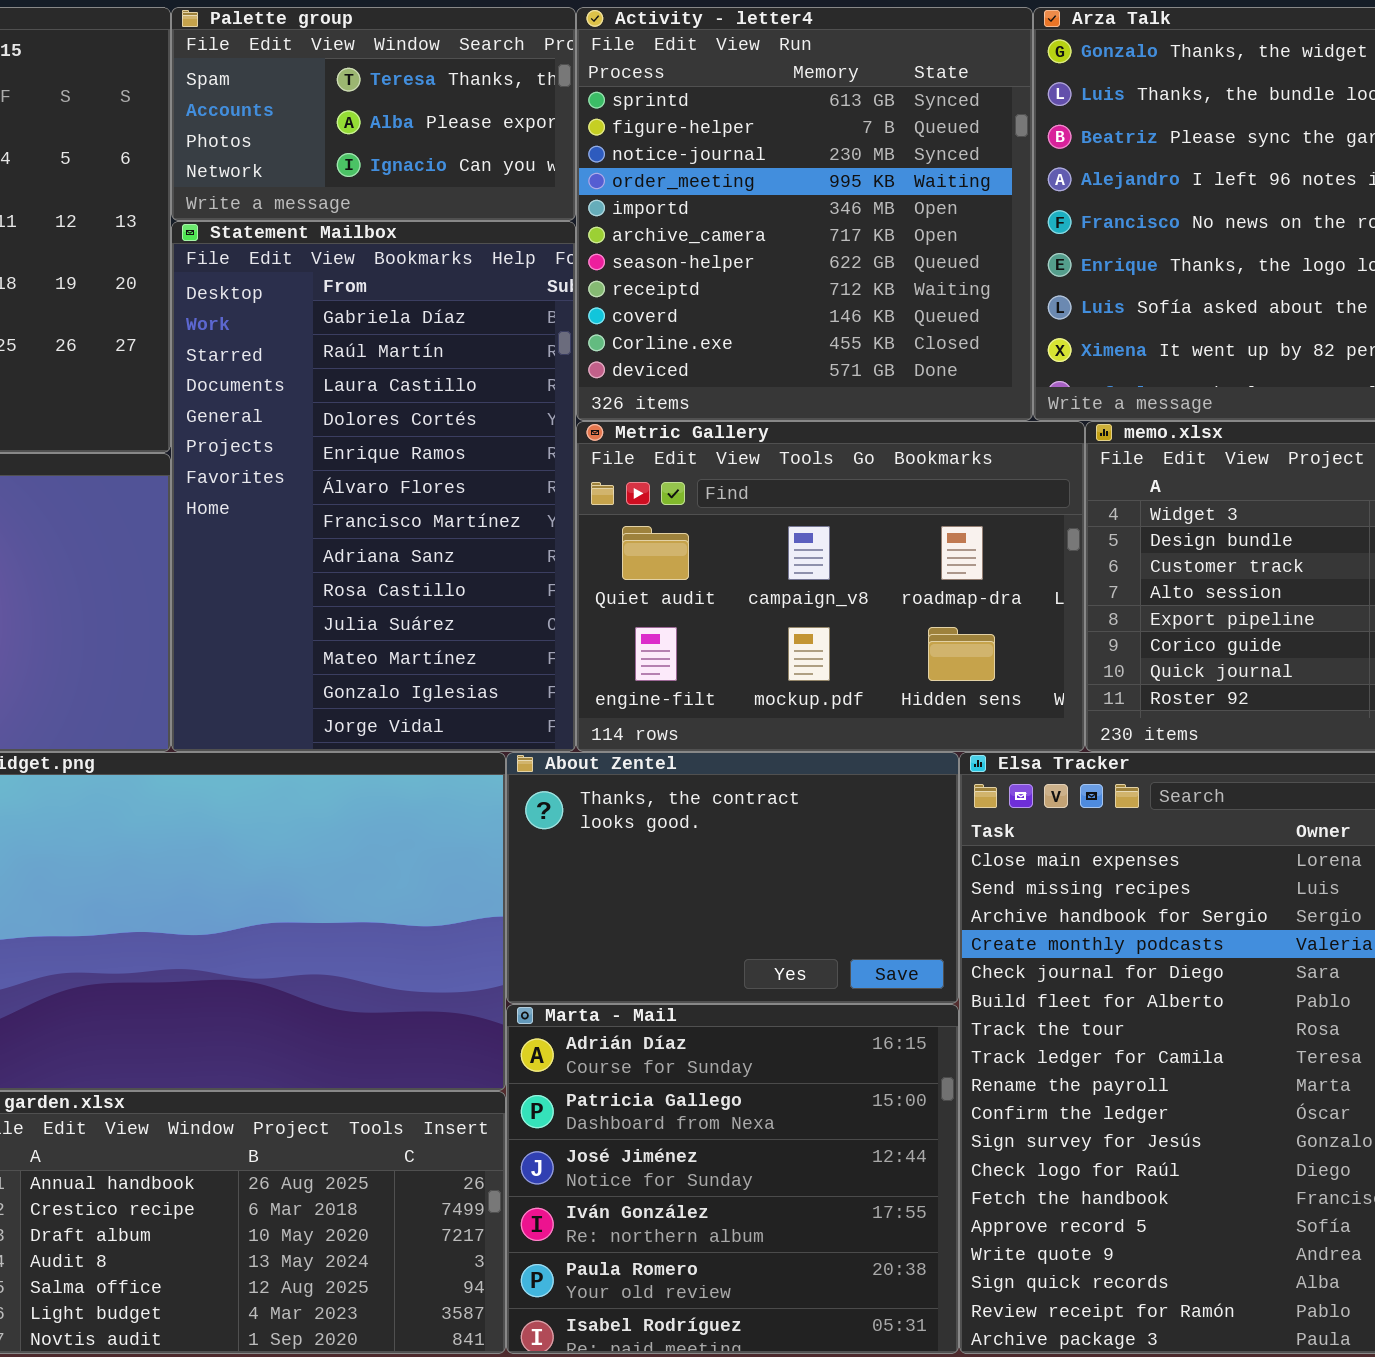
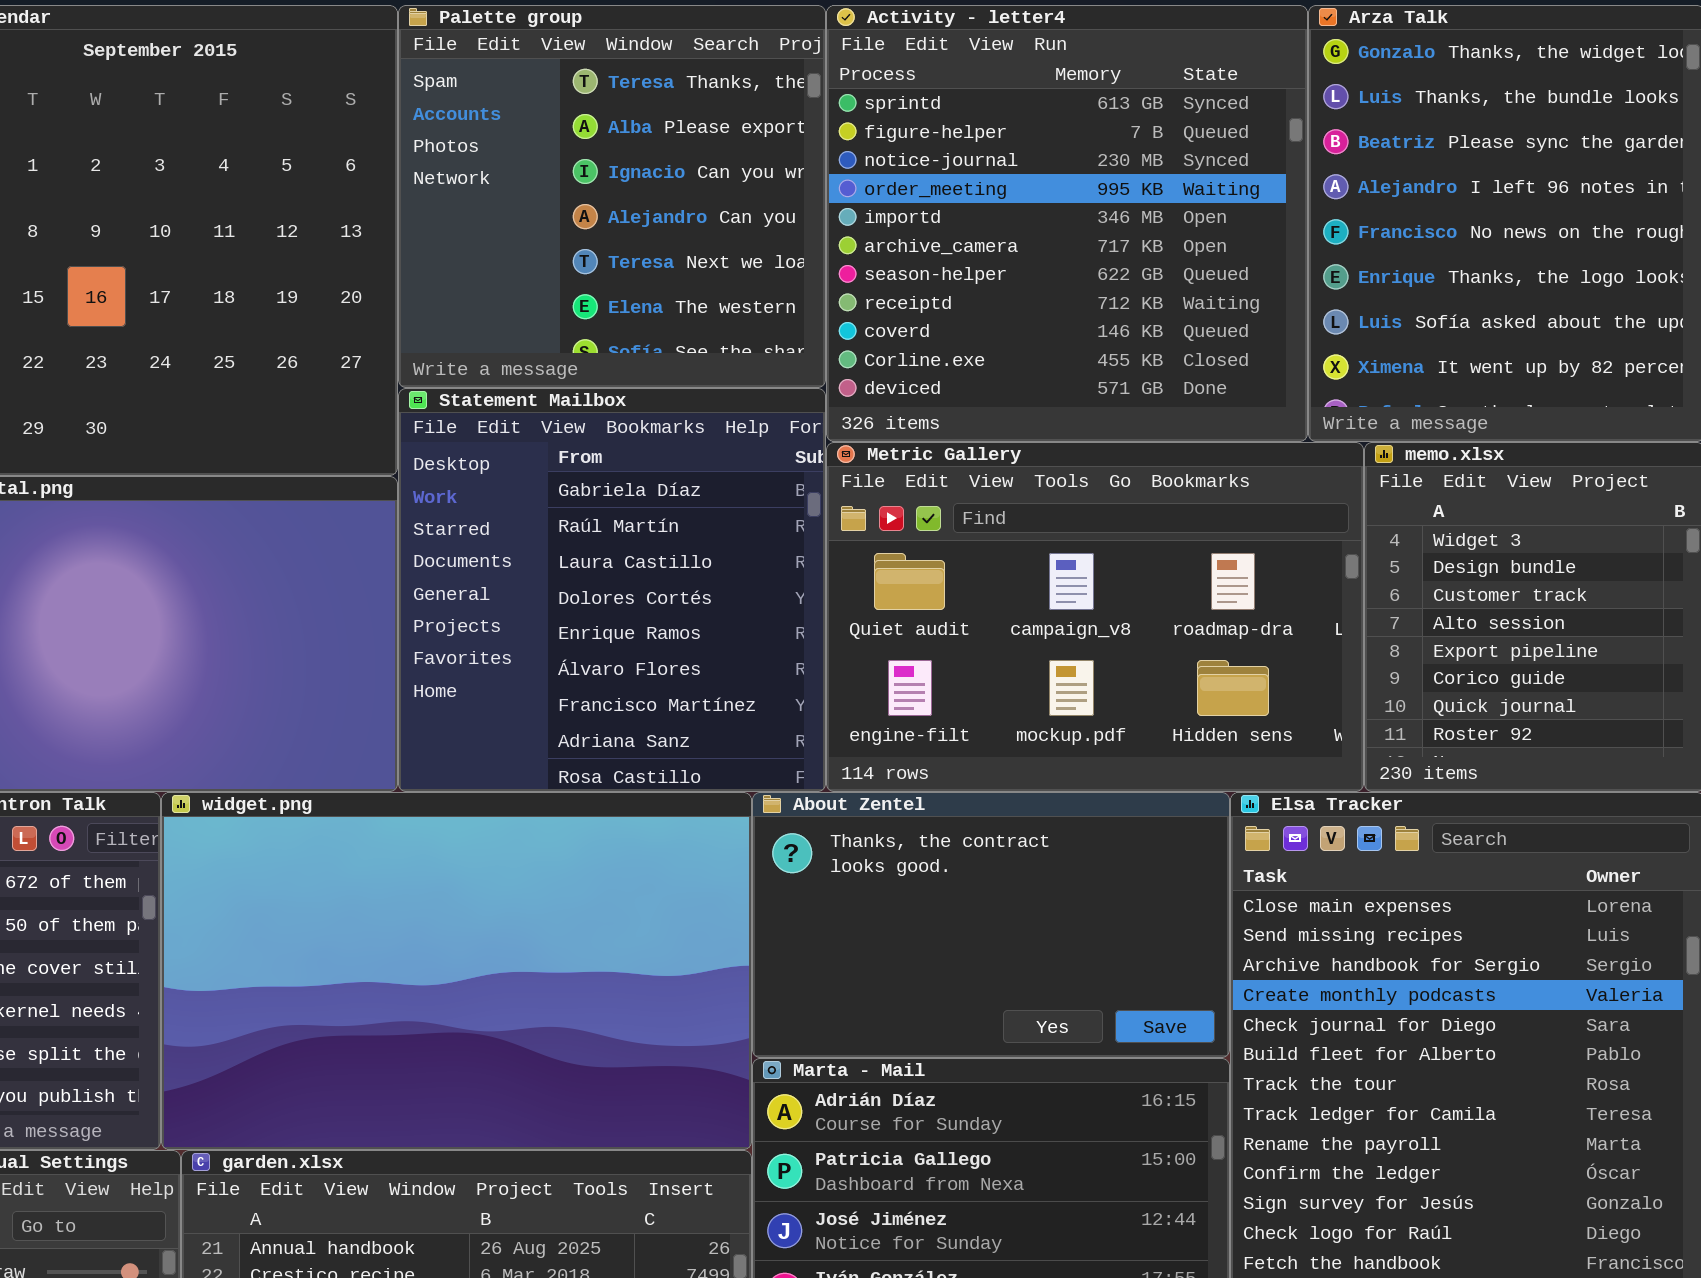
Palette group: [171,7,576,221] -> [398,5,826,388], resized
Statement Mailbox: [171,221,576,752] -> [398,388,826,792], resized

